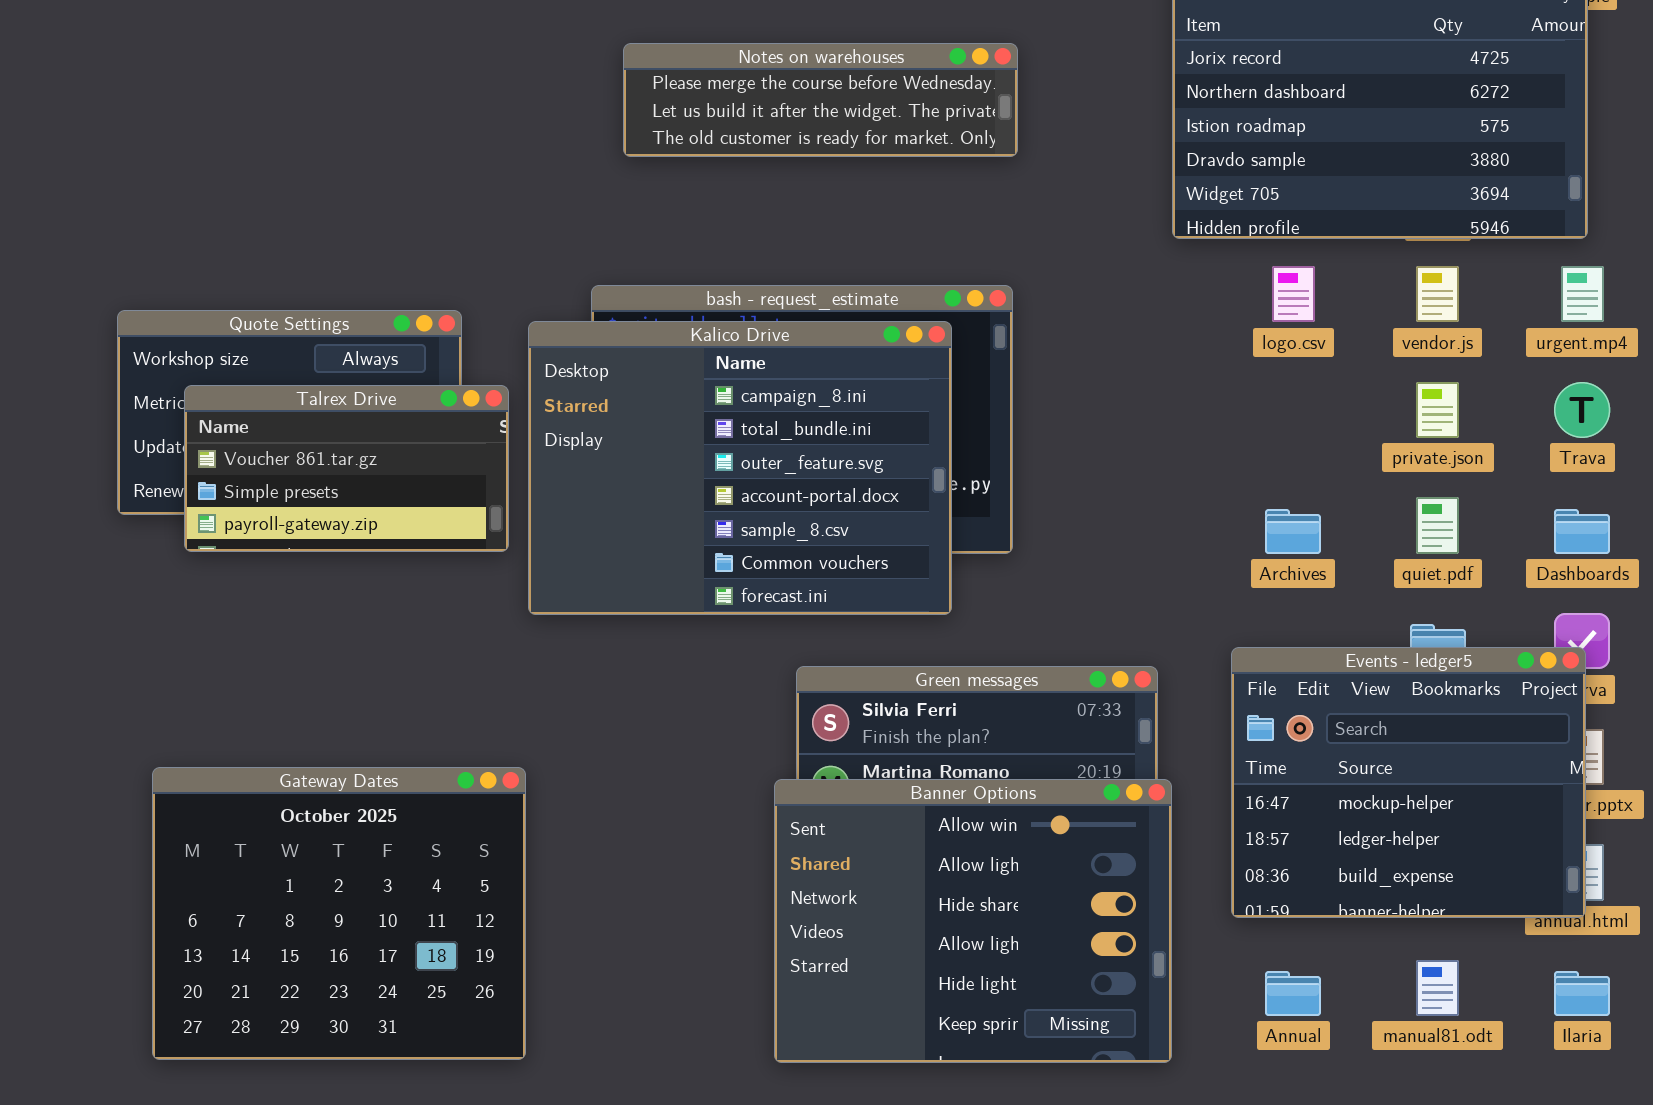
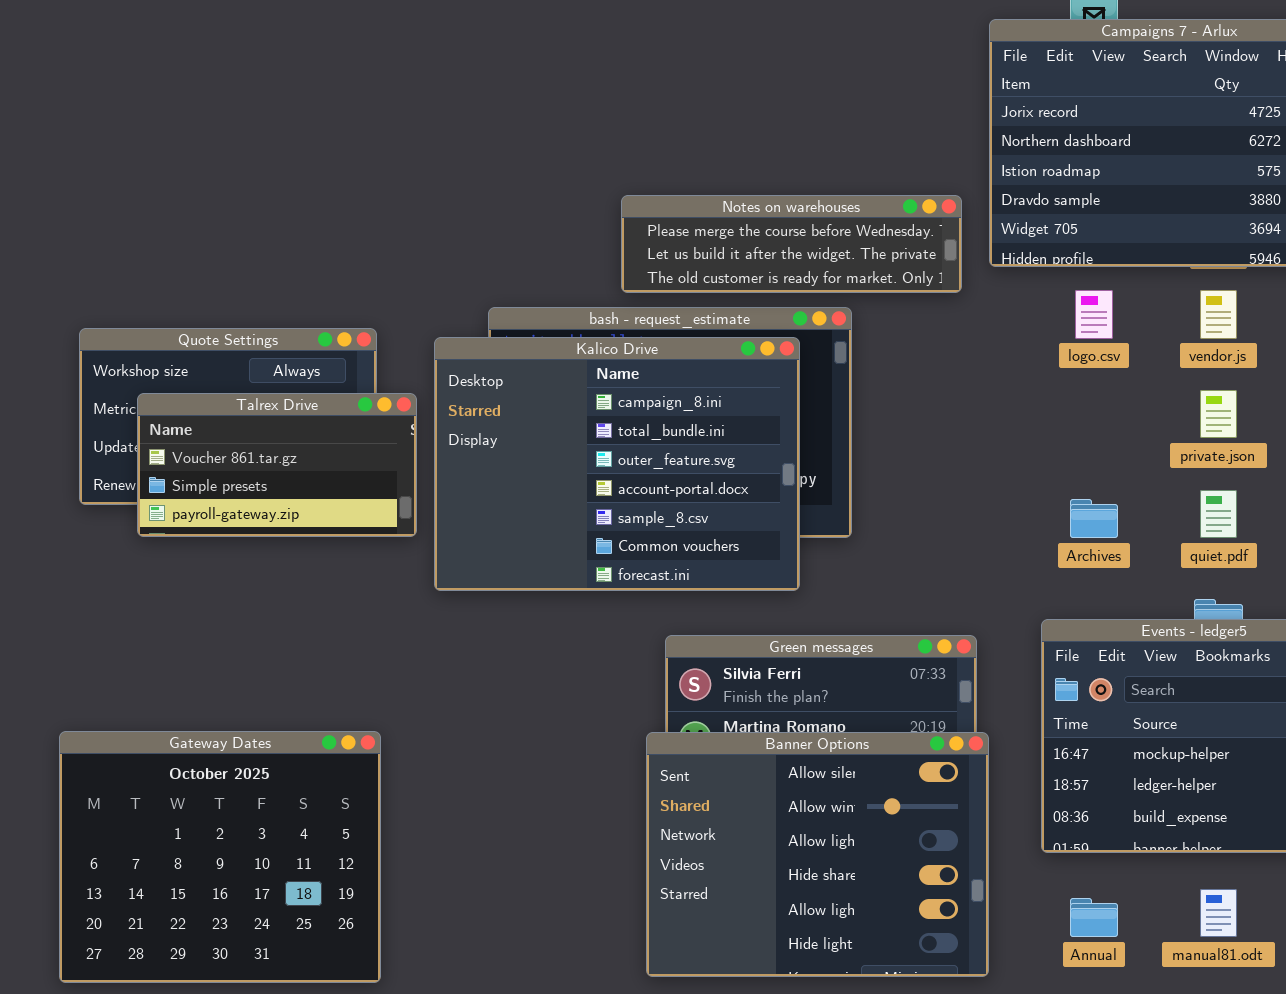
Notes on warehouses: [623,43,1018,157] -> [621,195,962,293], moved
Gateway Dates: [152,767,526,1060] -> [59,731,381,983], moved
Banner Options: [774,779,1172,1063] -> [646,732,989,977], scrolled up 1 row

